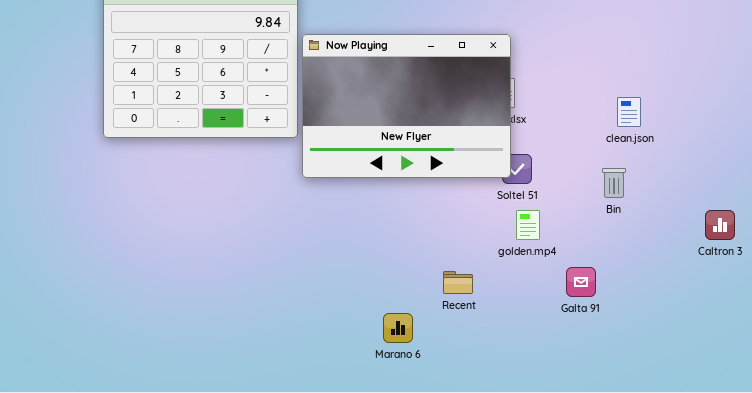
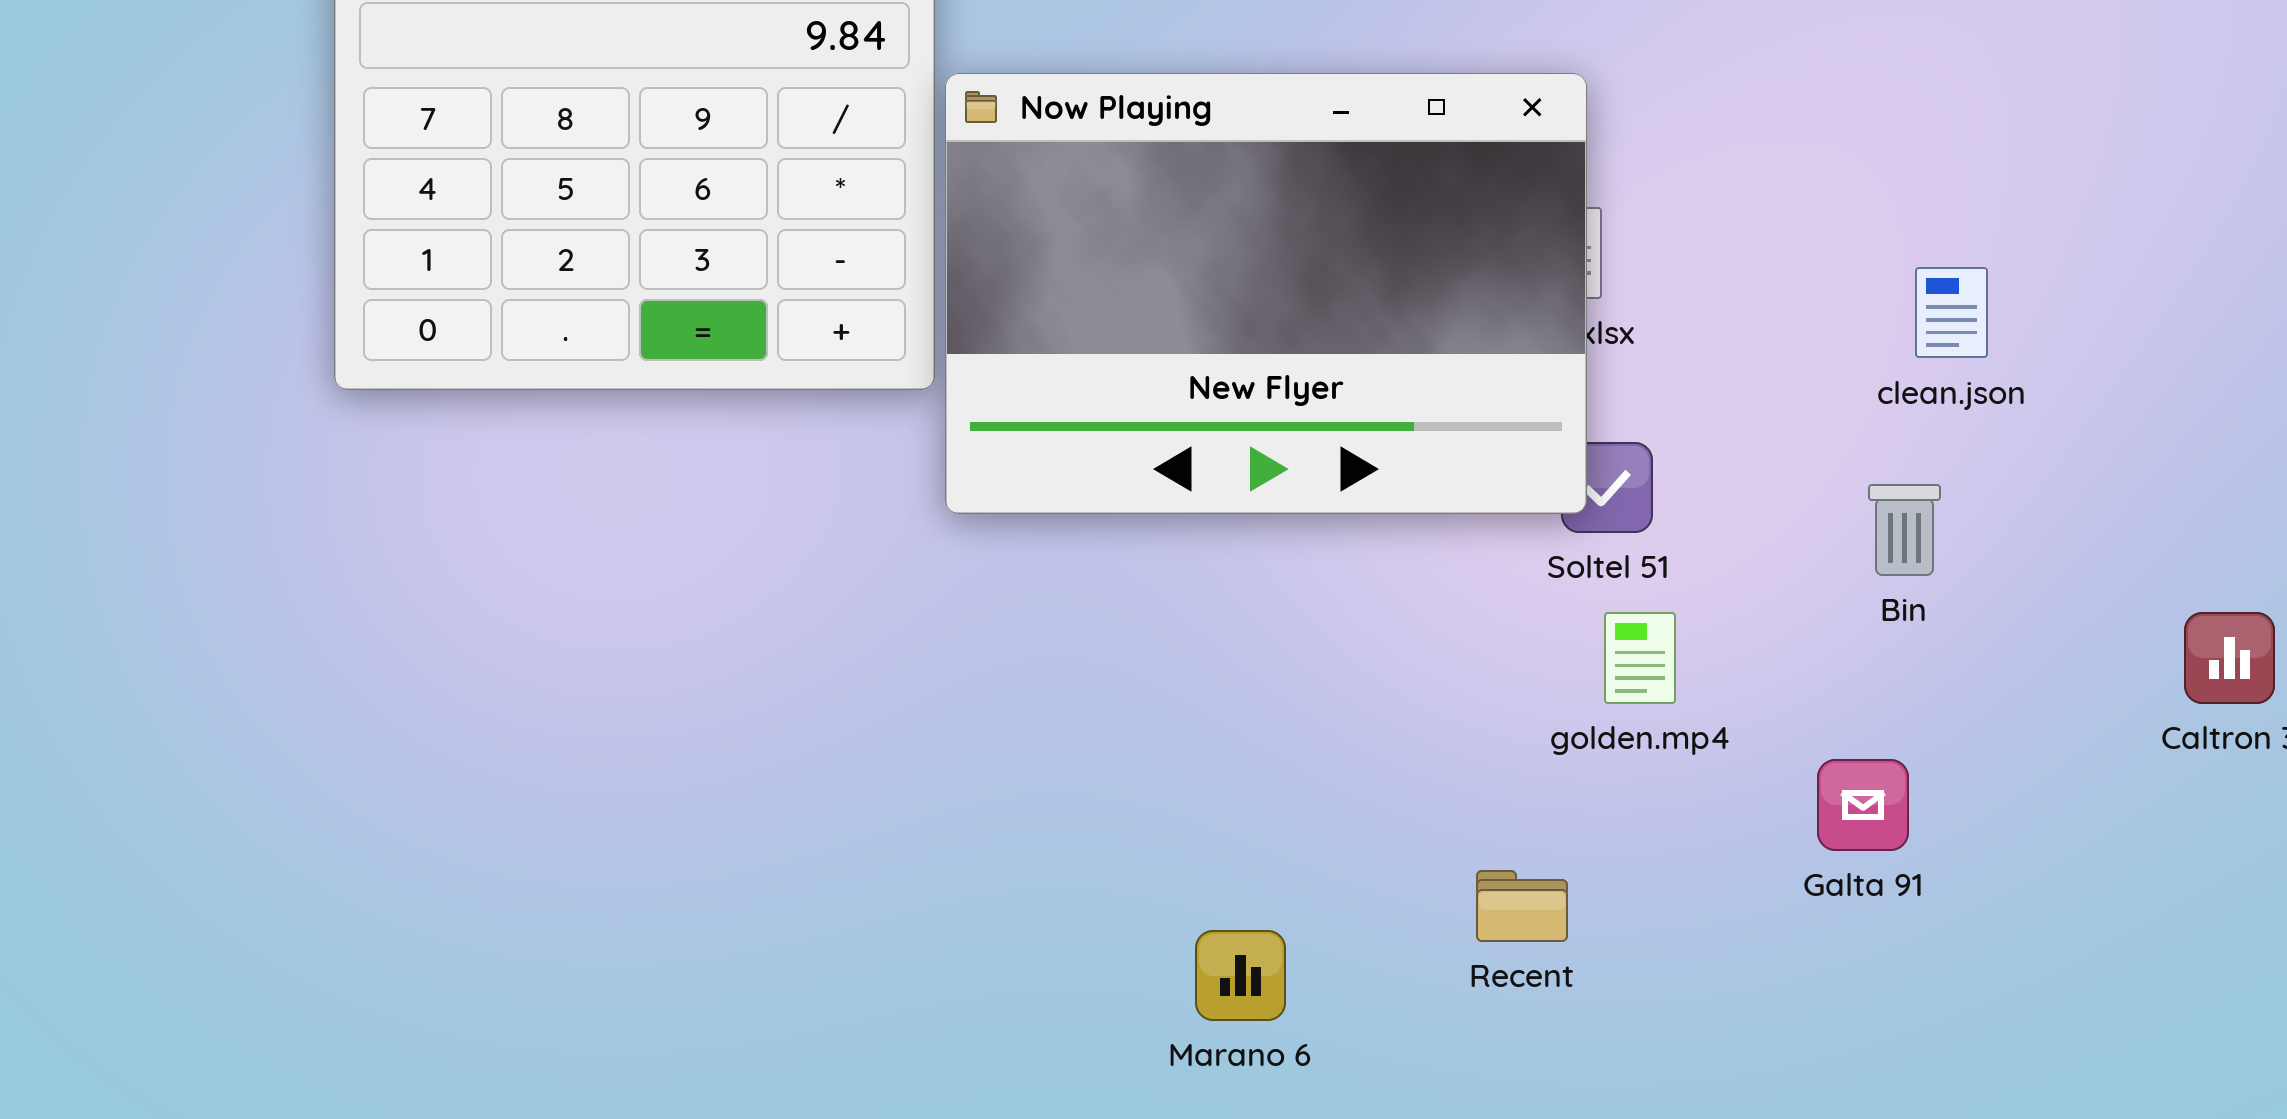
Galta 91: [566,267,596,297] -> [1817,759,1909,851], moved
Recent: [443,271,473,294] -> [1476,870,1568,942], moved

